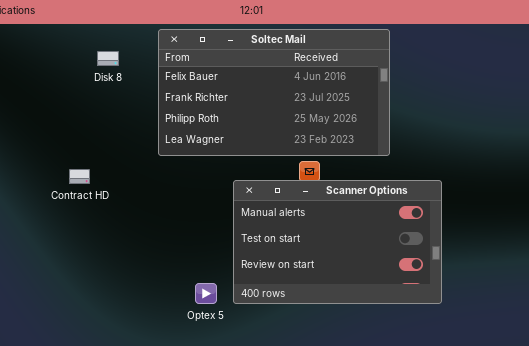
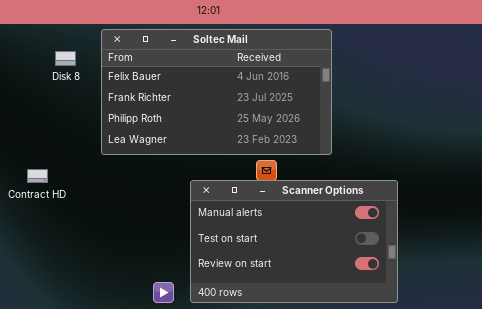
Soltec Mail: [158,29,390,156] -> [101,29,332,155], moved

